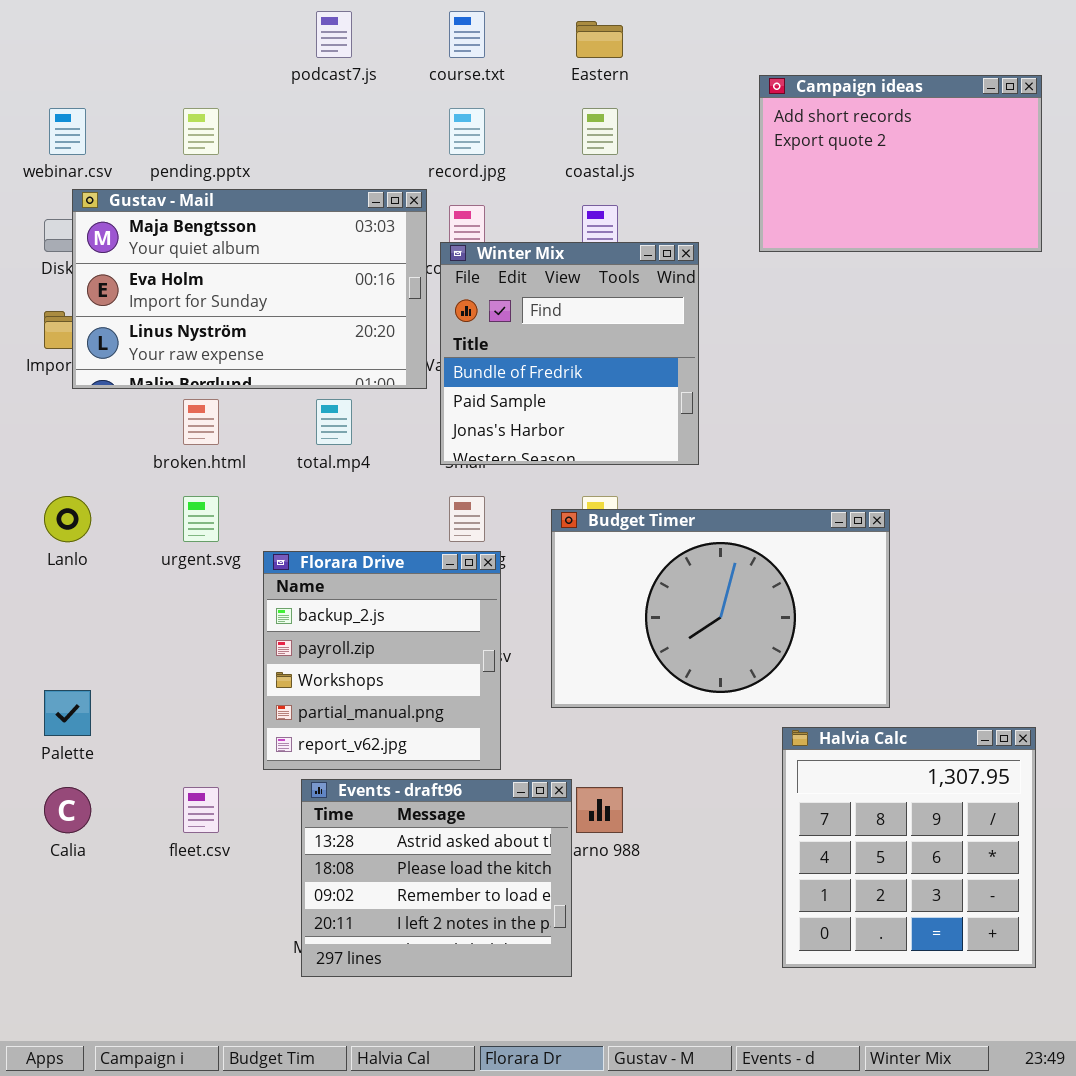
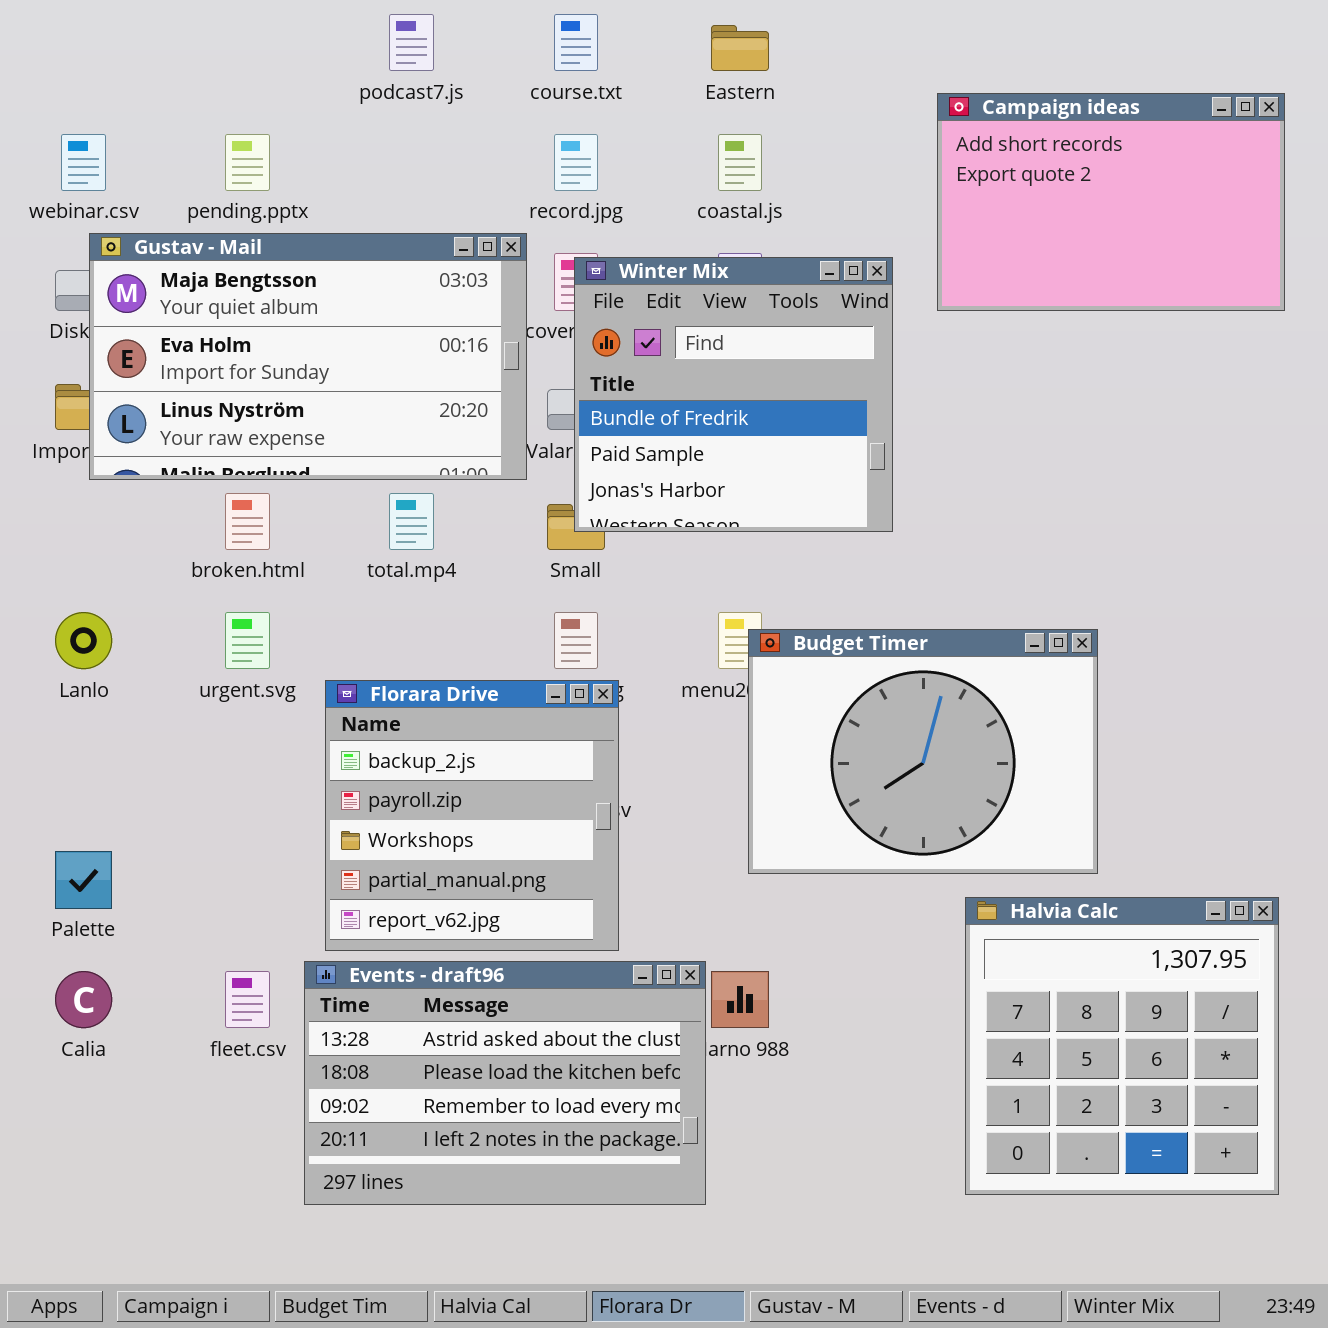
Winter Mix: [440,242,699,465] -> [574,257,893,532], moved
Budget Timer: [551,509,890,708] -> [748,629,1098,874], resized
Events - draft96: [301,779,572,977] -> [304,961,706,1205], resized

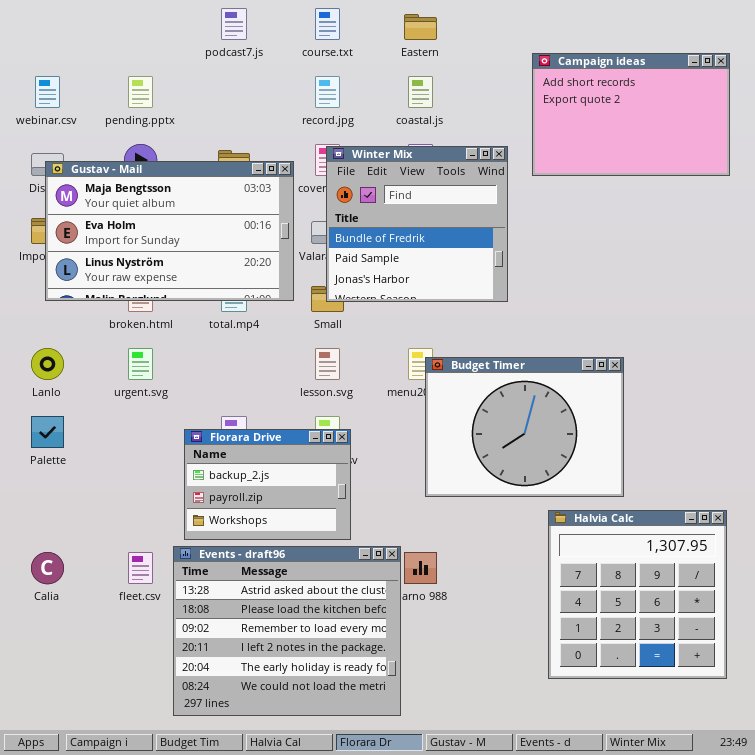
Gustav - Mail: [89,233,527,480] -> [45,161,294,301], moved
Florara Drive: [325,680,619,951] -> [184,429,351,540], resized
Palette: [55,851,112,909] -> [31,416,64,448], moved
Events - draft96: [304,961,706,1205] -> [173,546,401,716], resized

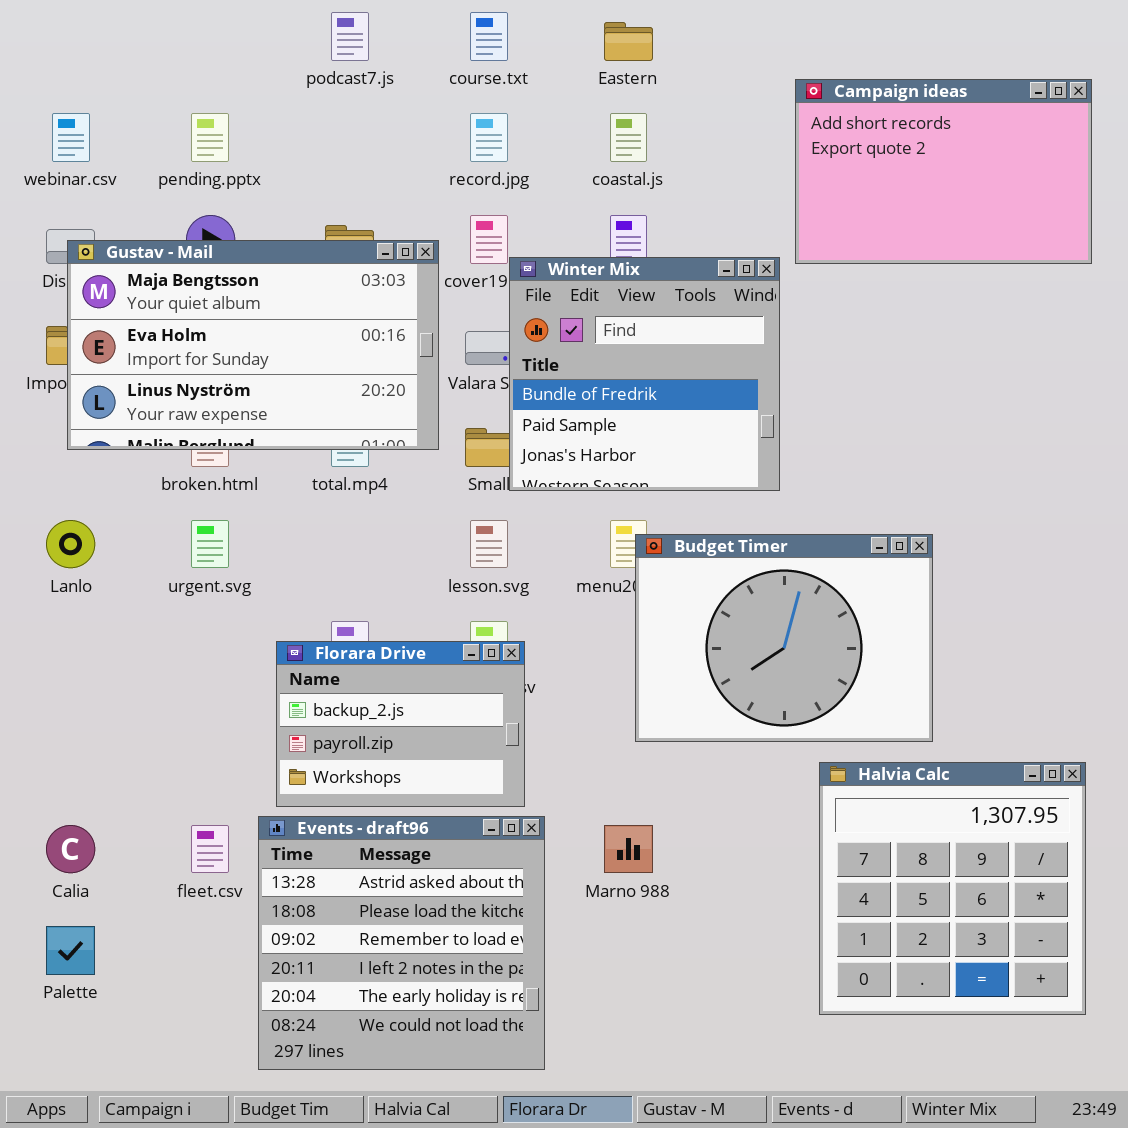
Winter Mix: [326,146,508,302] -> [509,257,780,491], moved
Palette: [31,416,64,448] -> [46,926,95,975], moved
Events - draft96: [173,546,401,716] -> [258,816,545,1070], resized

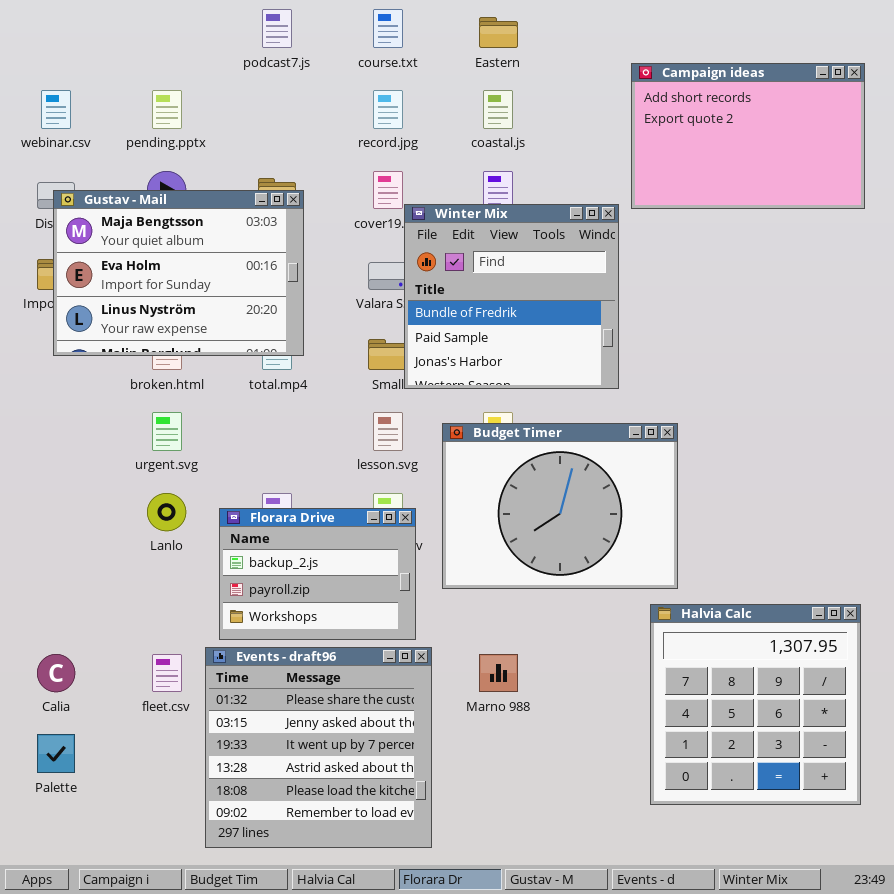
Gustav - Mail: [67,240,439,450] -> [53,190,304,356], resized
Lanlo: [46,520,95,568] -> [147,493,186,531], moved
Budget Timer: [635,534,933,742] -> [442,423,678,589], moved
Events - draft96: [258,816,545,1070] -> [205,647,432,848], scrolled up 3 rows

